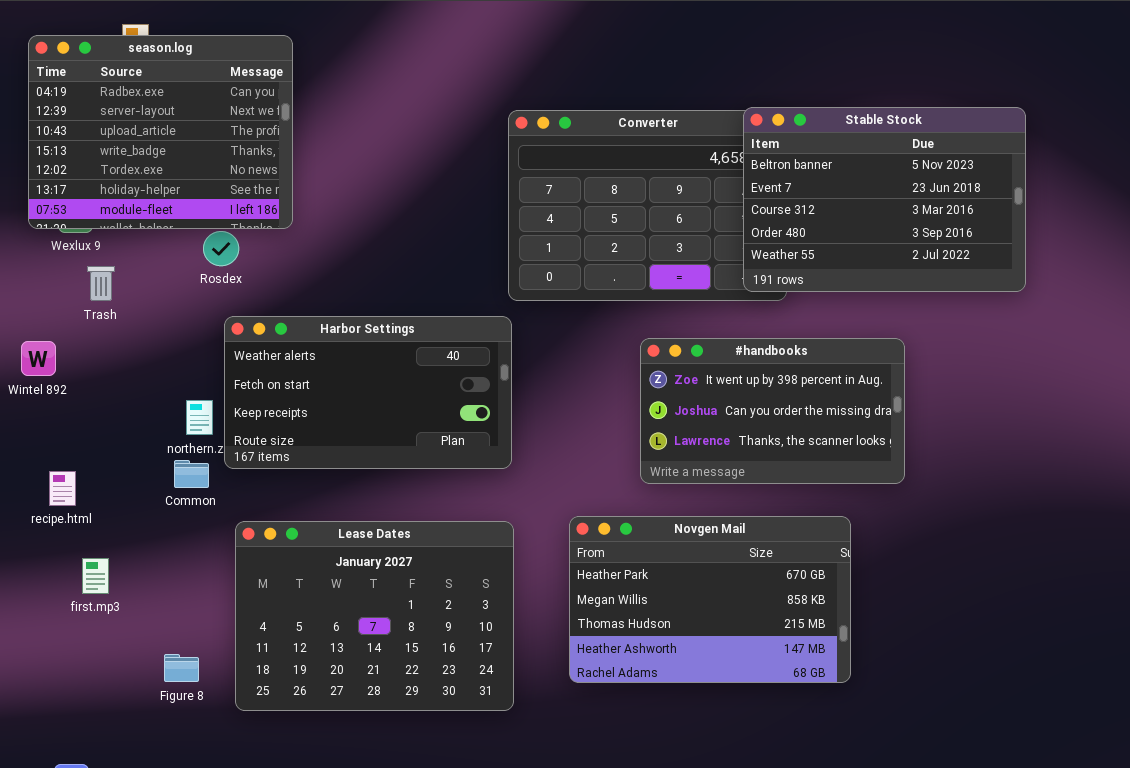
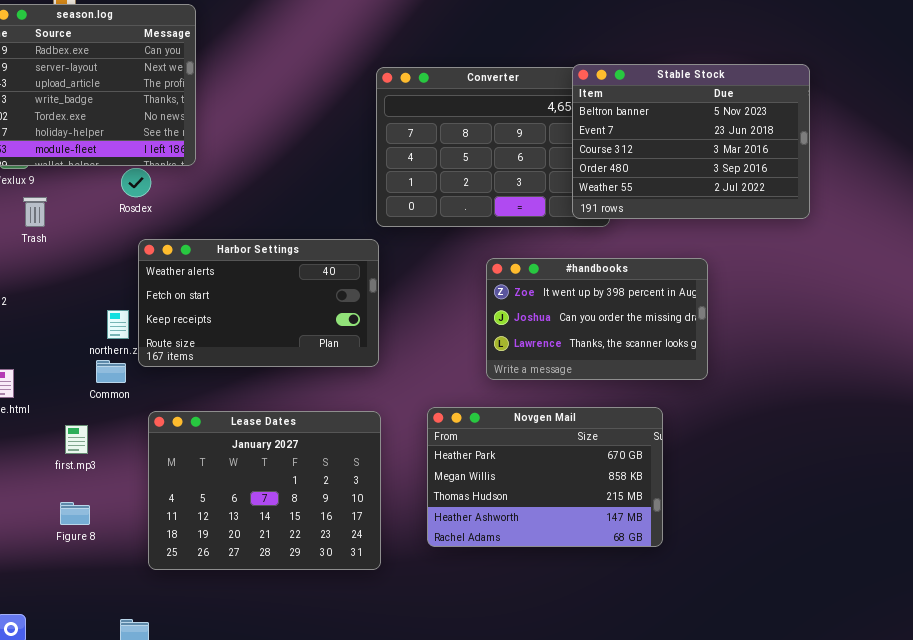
first.mp3: [82,558,109,594] -> [65,425,88,454], moved
Figure 8: [164,654,199,682] -> [60,502,90,525], moved

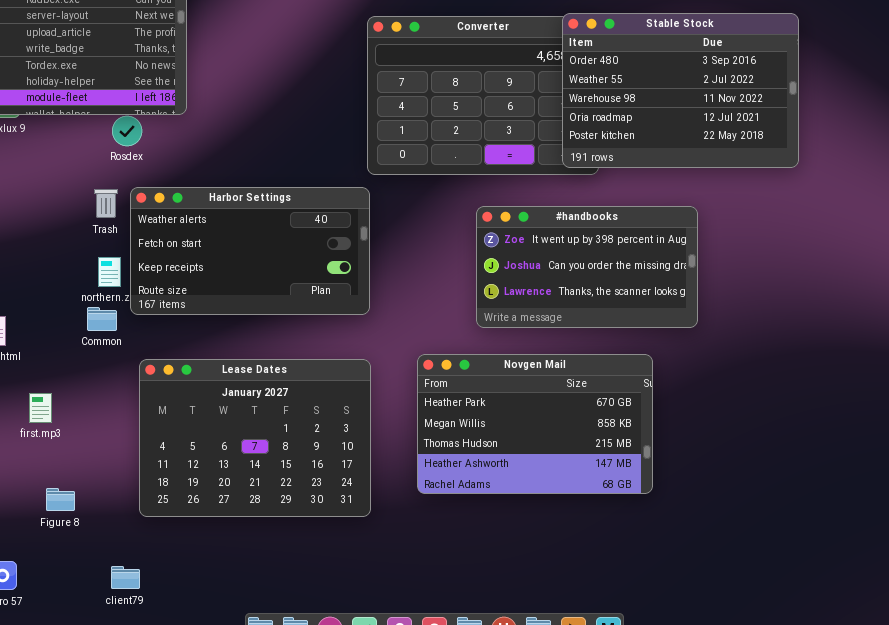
Stable Stock: [572,64,810,219] -> [562,13,799,168], scrolled down 3 rows
Trash: [23,197,47,227] -> [94,189,118,218], moved
first.mp3: [65,425,88,454] -> [29,393,52,423], moved
Figure 8: [60,502,90,525] -> [46,488,75,511], moved

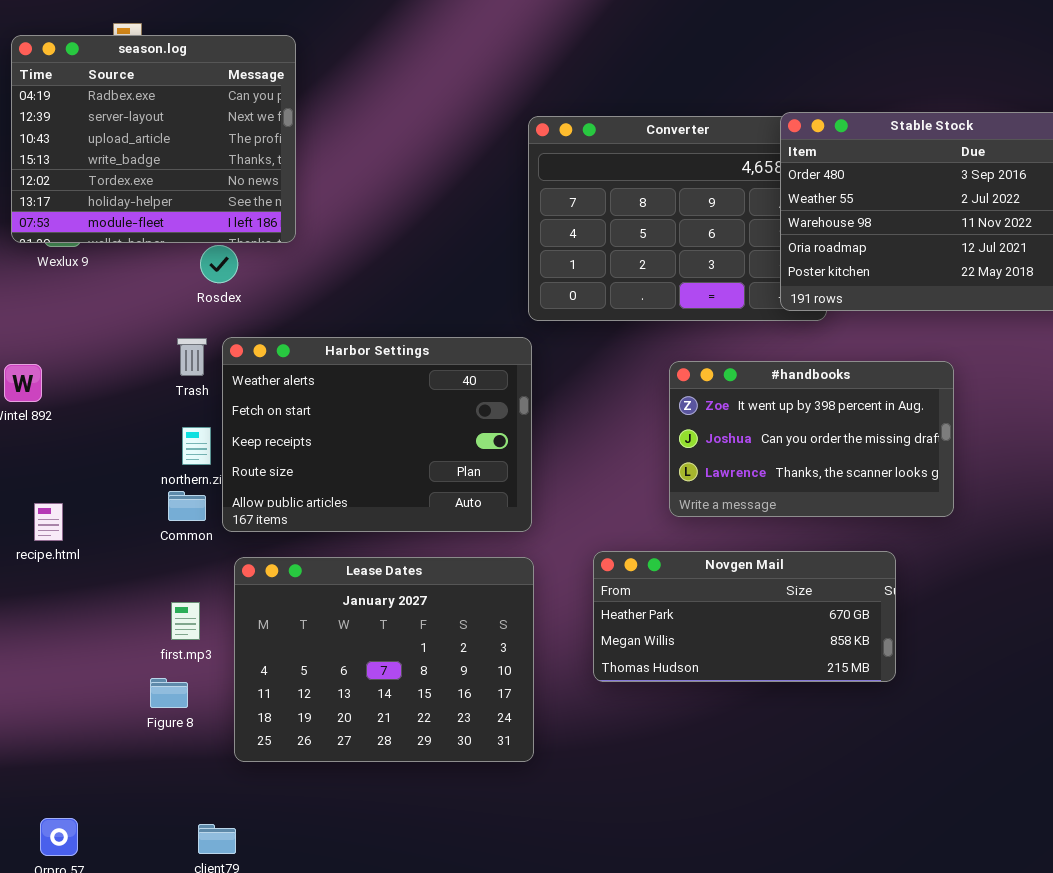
Harbor Settings: [130,187,370,315] -> [222,337,532,532], resized
Novgen Mail: [417,354,653,494] -> [593,551,896,682], resized
first.mp3: [29,393,52,423] -> [171,602,200,640], moved
Figure 8: [46,488,75,511] -> [150,678,188,708], moved

